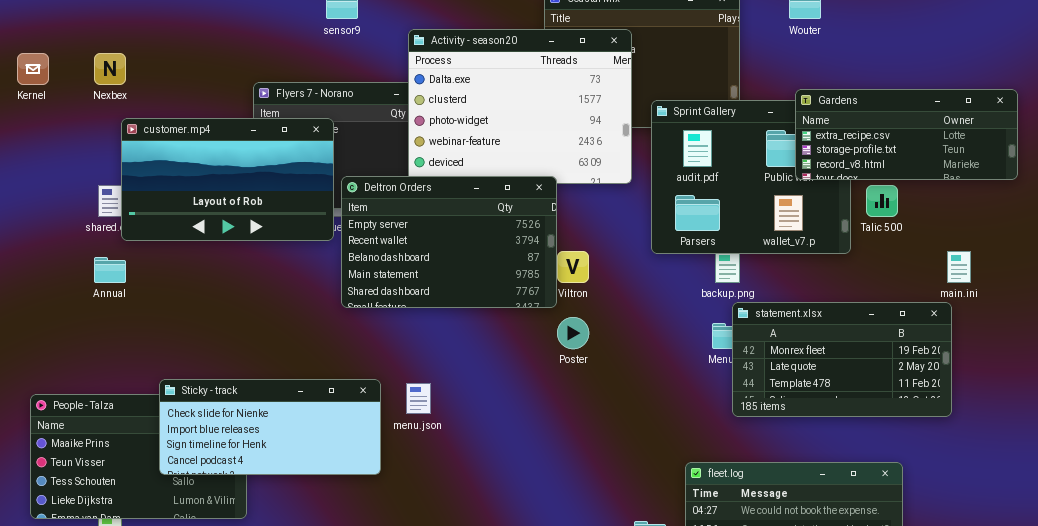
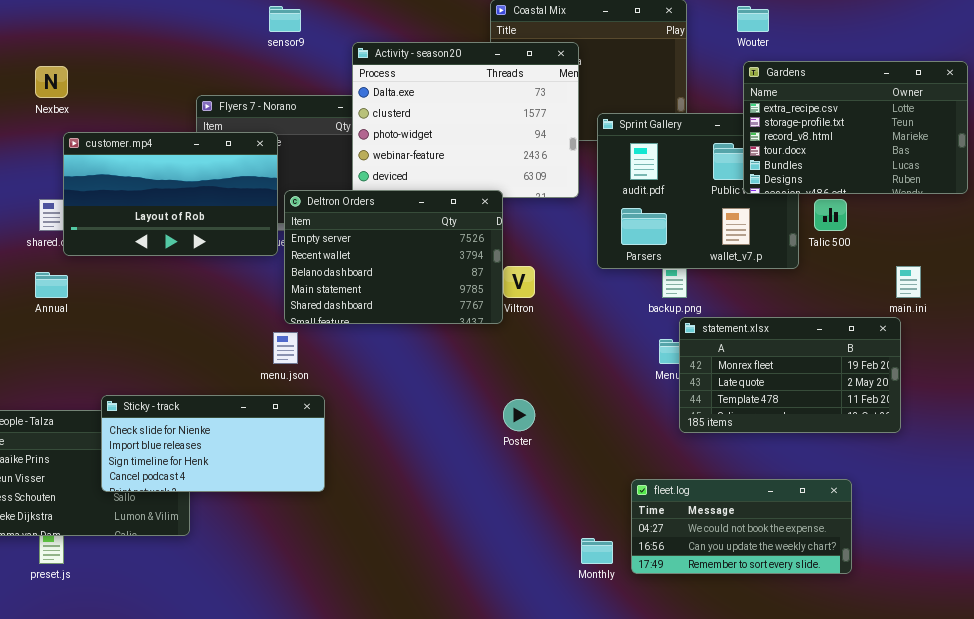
Gardens: [795,89,1018,180] -> [743,61,968,194], resized
Poster: [557,317,589,349] -> [503,399,535,431], moved
menu.json: [406,383,431,414] -> [273,332,298,364], moved

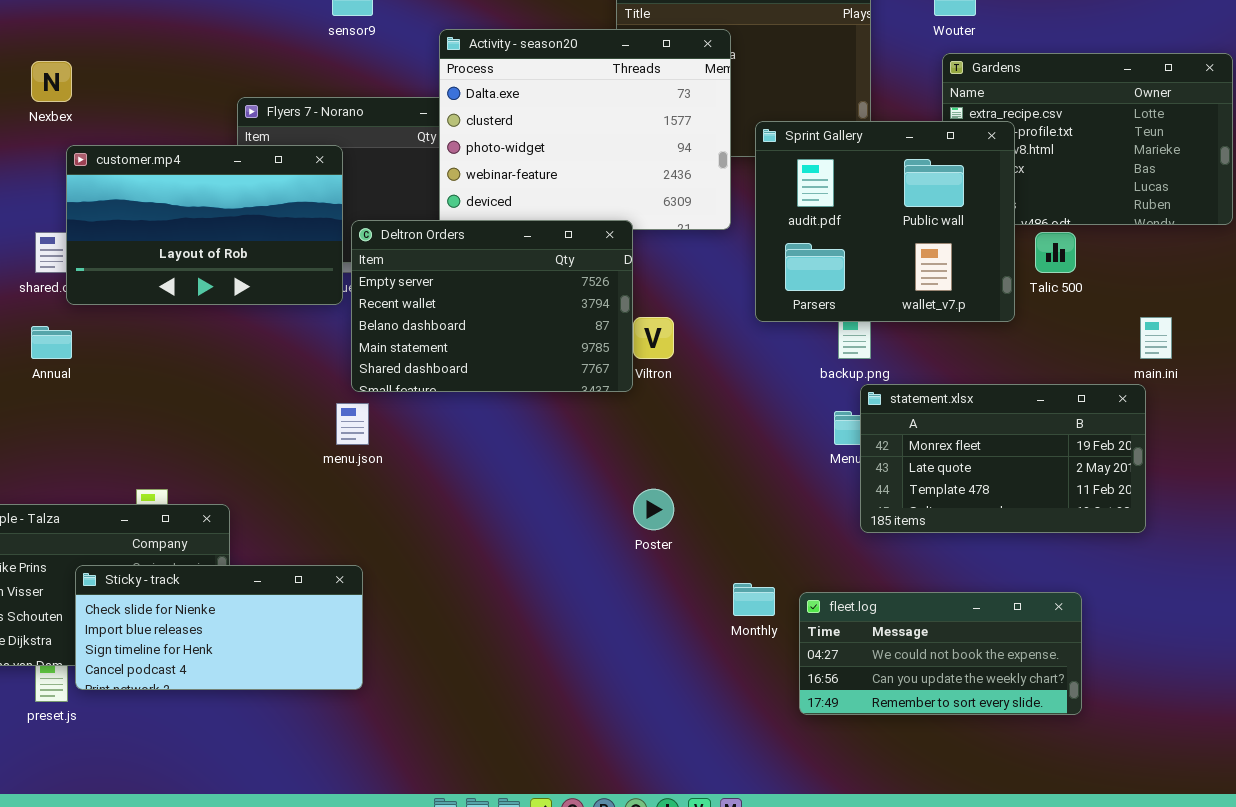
Sprint Gallery: [597,113,799,269] -> [755,121,1015,322], raised
Sticky - track: [101,395,325,492] -> [75,565,363,690], moved
Monthly: [581,538,613,564] -> [733,583,775,616], moved

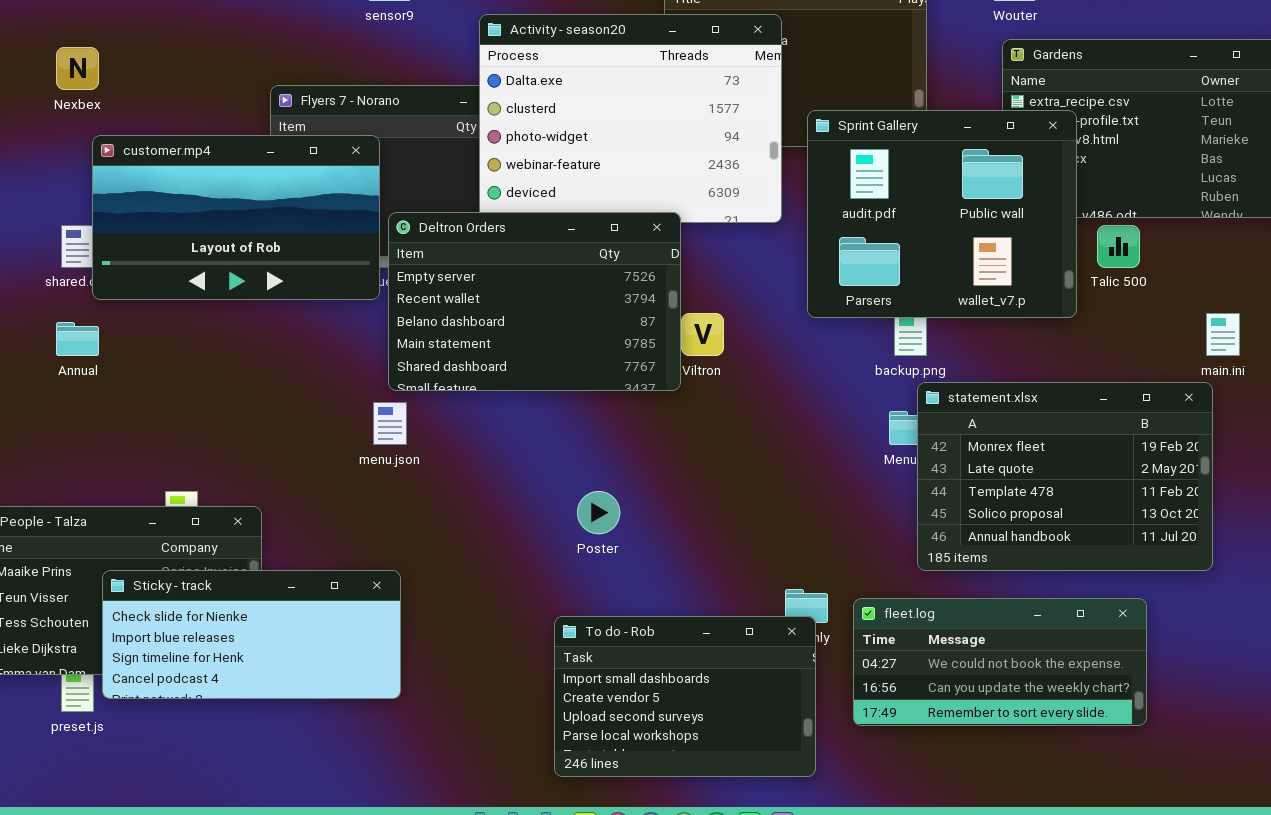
statement.xlsx: [860,384,1146,533] -> [917,382,1213,571], resized
Poster: [633,489,674,530] -> [577,491,620,534], moved
To do - Rob: none -> [554,616,816,777], opened

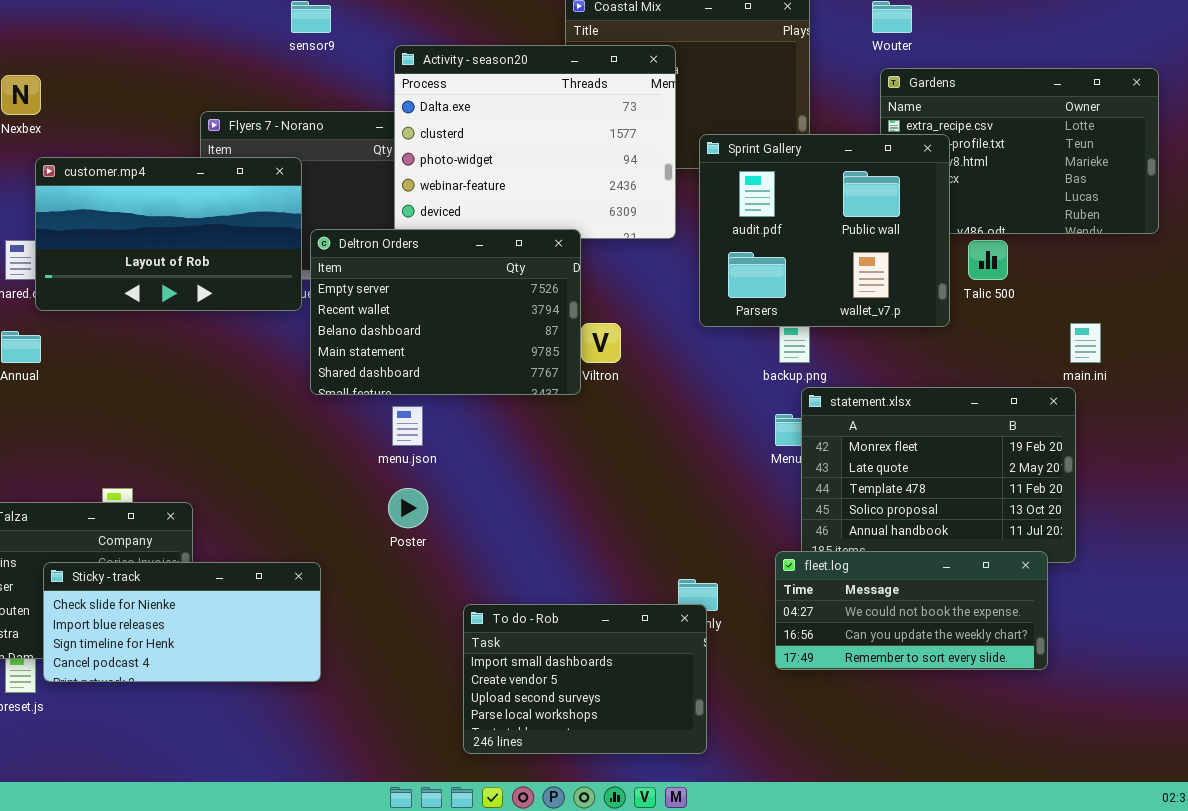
menu.json: [373,402,407,445] -> [392,406,423,446], moved
Poster: [577,491,620,534] -> [388,488,428,528], moved
fleet.log: [853,598,1147,726] -> [775,551,1048,670], moved

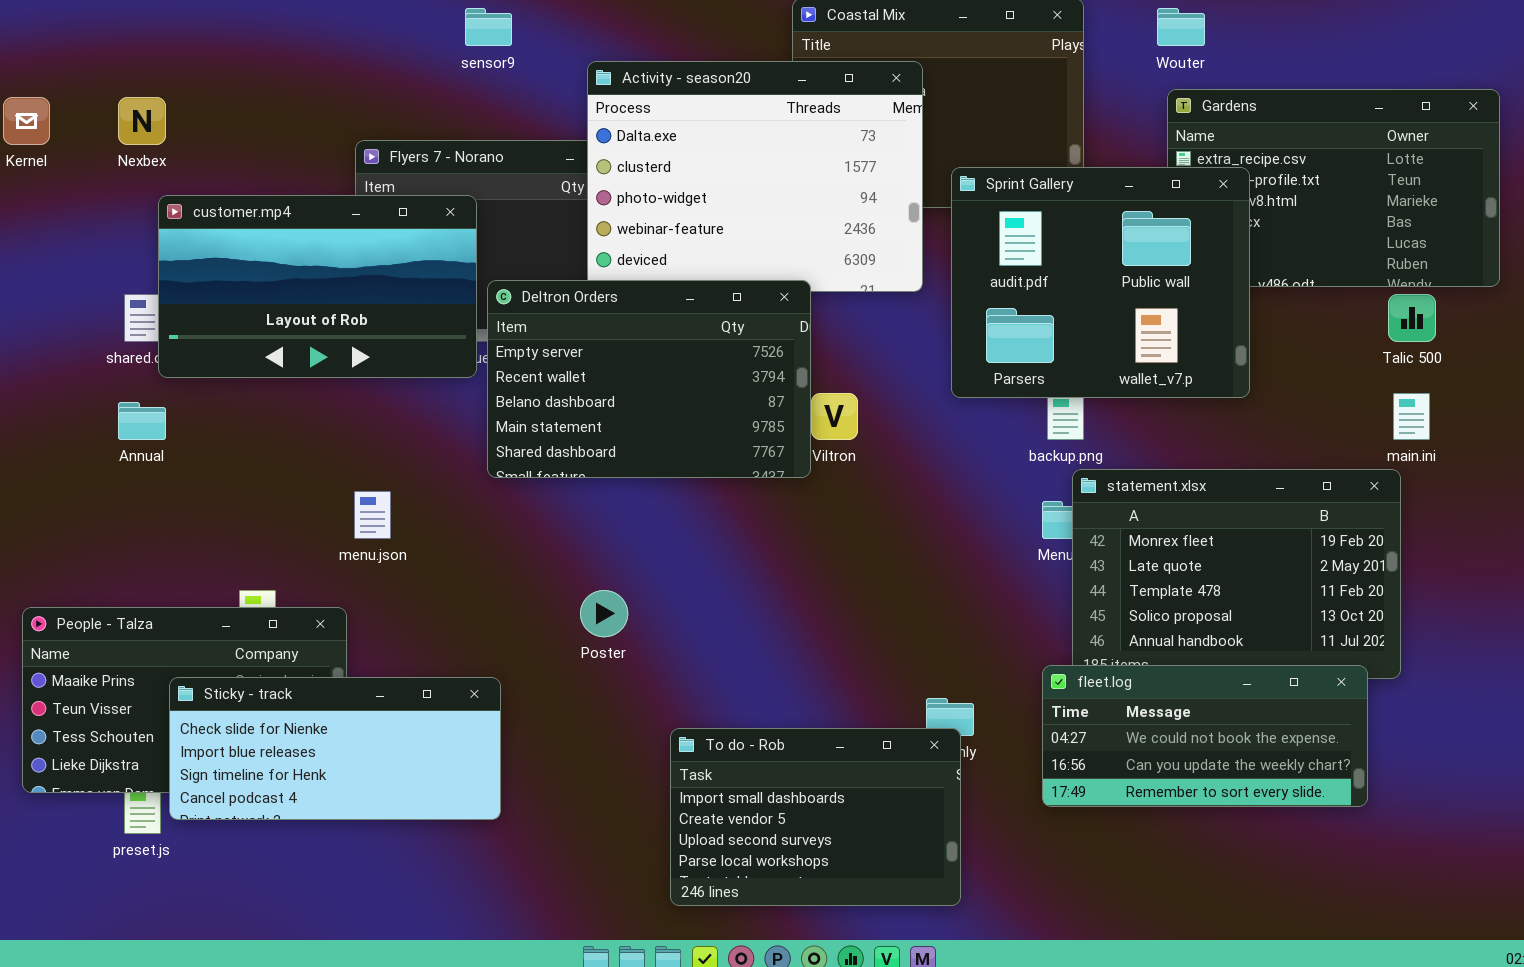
Talic 500: [968,240,1008,280] -> [1388,294,1436,342], moved
menu.json: [392,406,423,446] -> [354,491,391,539], moved

